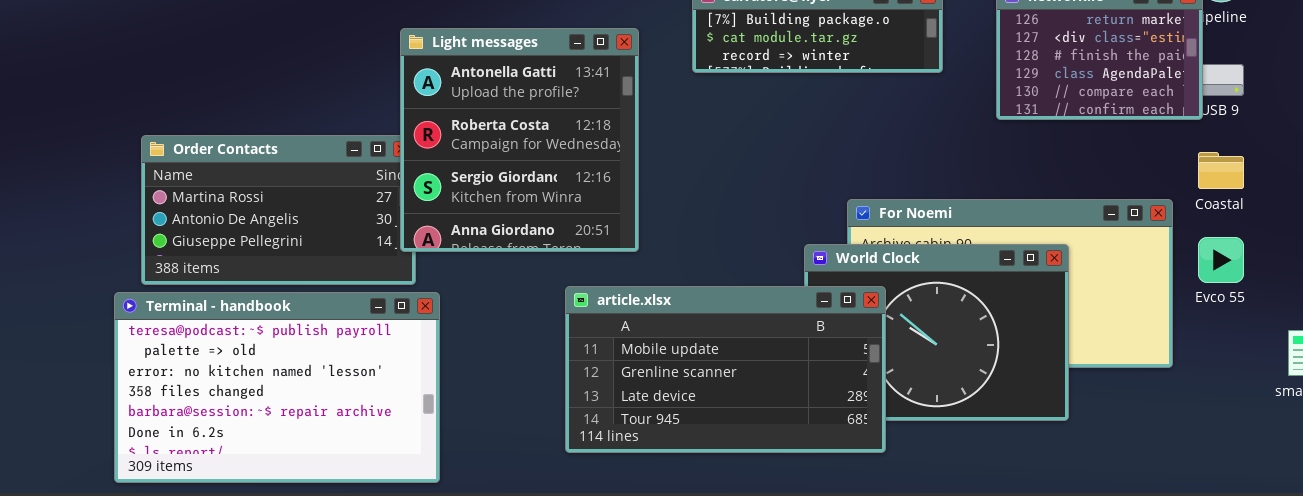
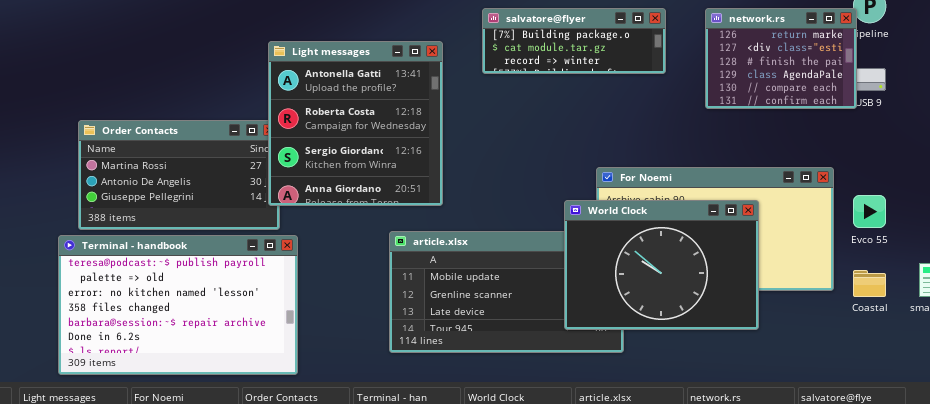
Coastal: [1198,152,1244,189] -> [853,270,886,297], moved
World Clock: [804,244,1069,421] -> [564,200,759,330], raised

